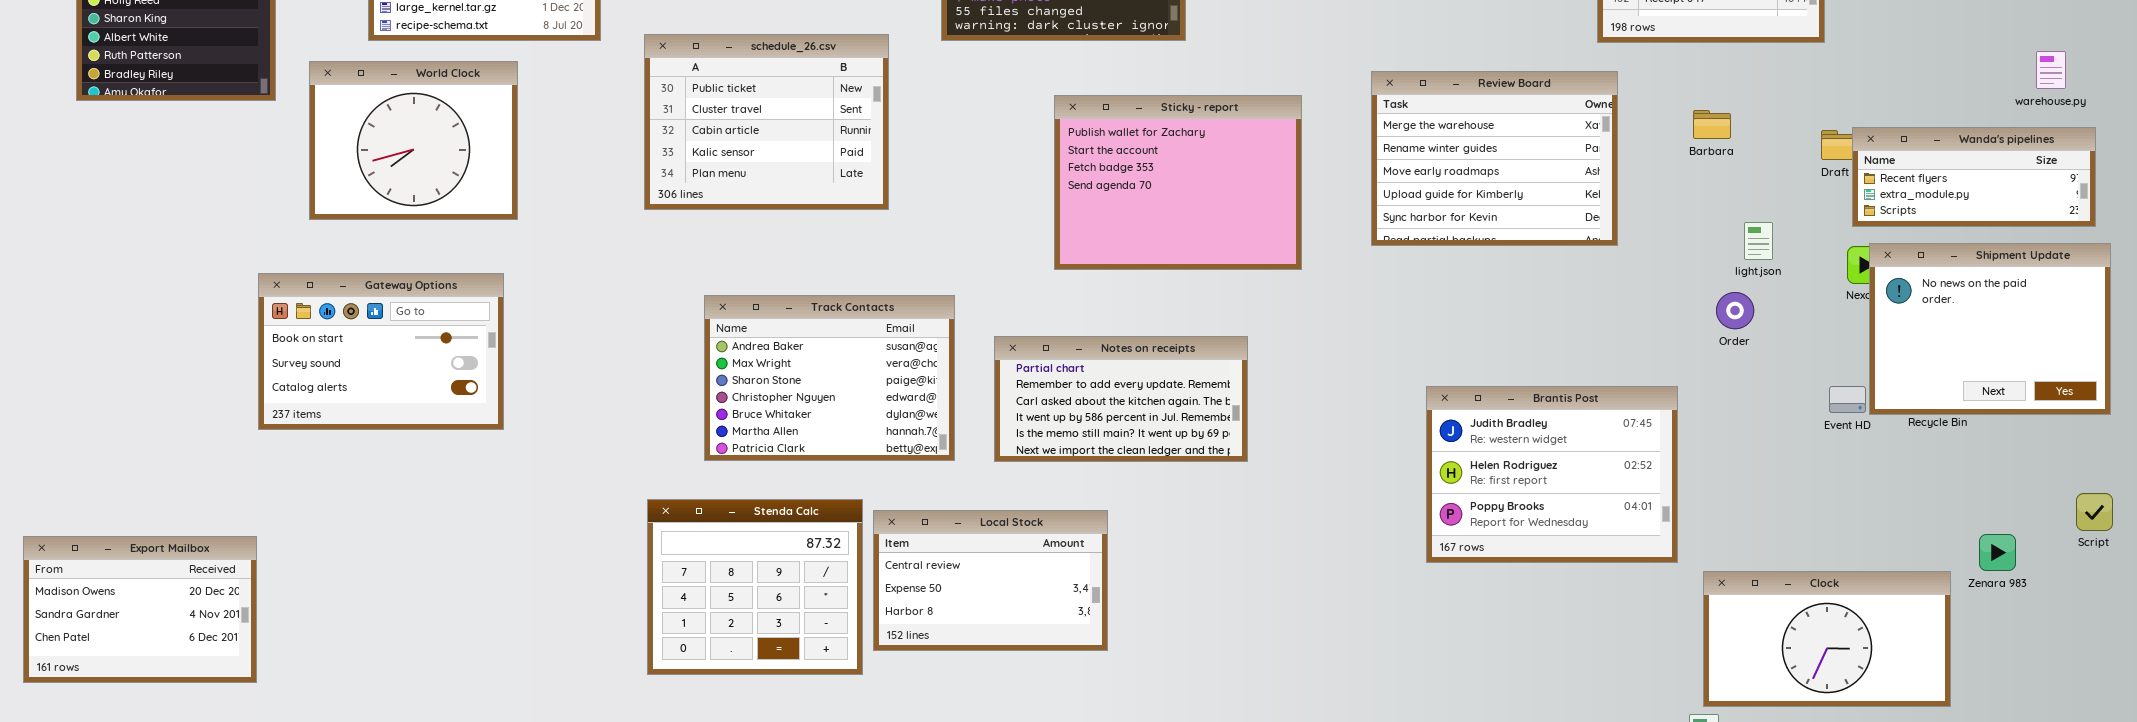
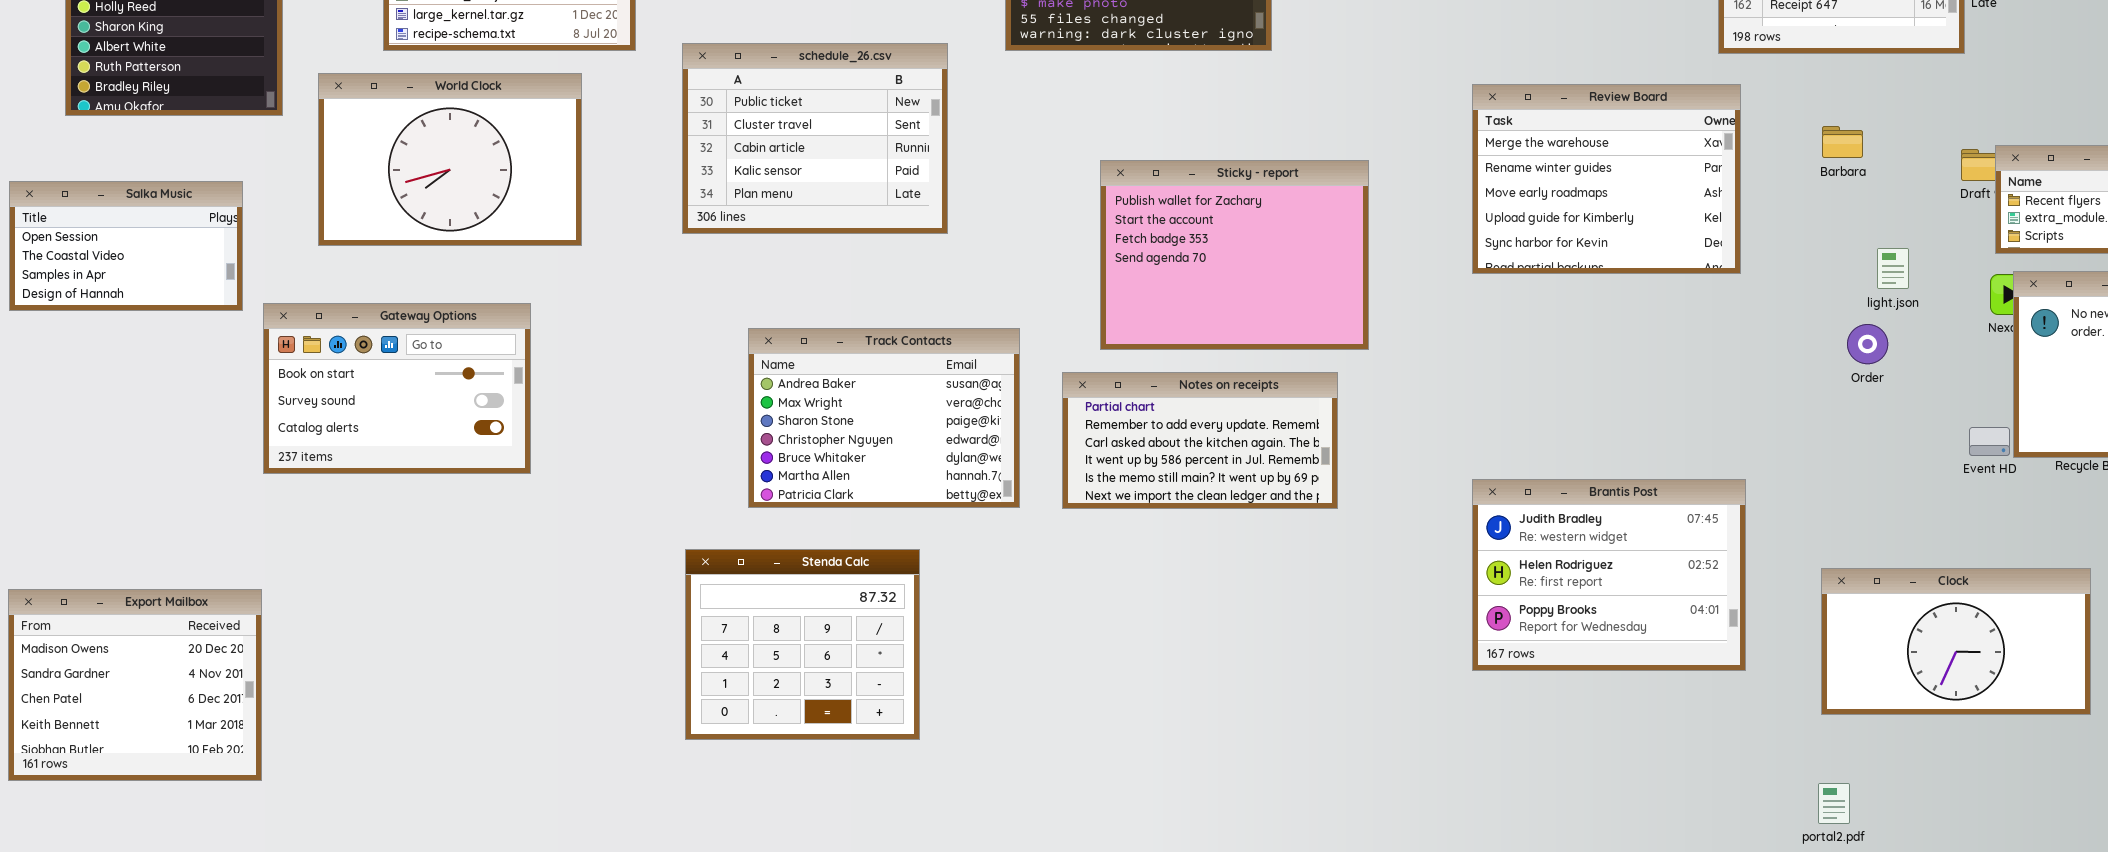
World Clock: [309,61,518,220] -> [318,73,582,246], resized
Sticky - report: [1054,95,1302,270] -> [1100,160,1369,350], moved
Salka Music: none -> [9,181,243,311], opened
Brantis Post: [1426,386,1678,563] -> [1472,479,1746,671], moved
Local Stock: [873,510,1108,651] -> none, closed
Export Mailbox: [23,536,257,683] -> [8,589,262,781], resized
Clock: [1703,571,1951,707] -> [1821,568,2091,715], moved

